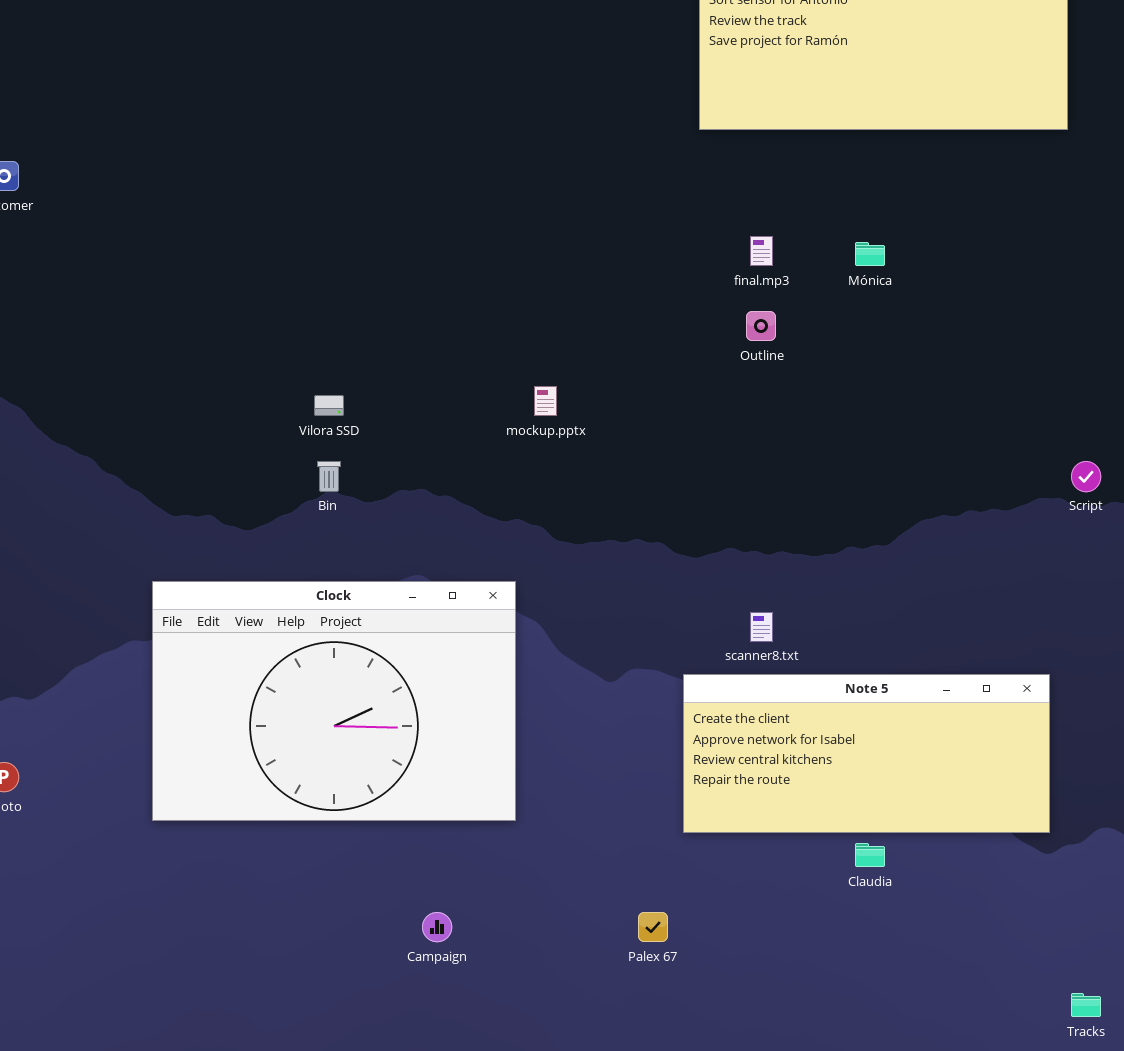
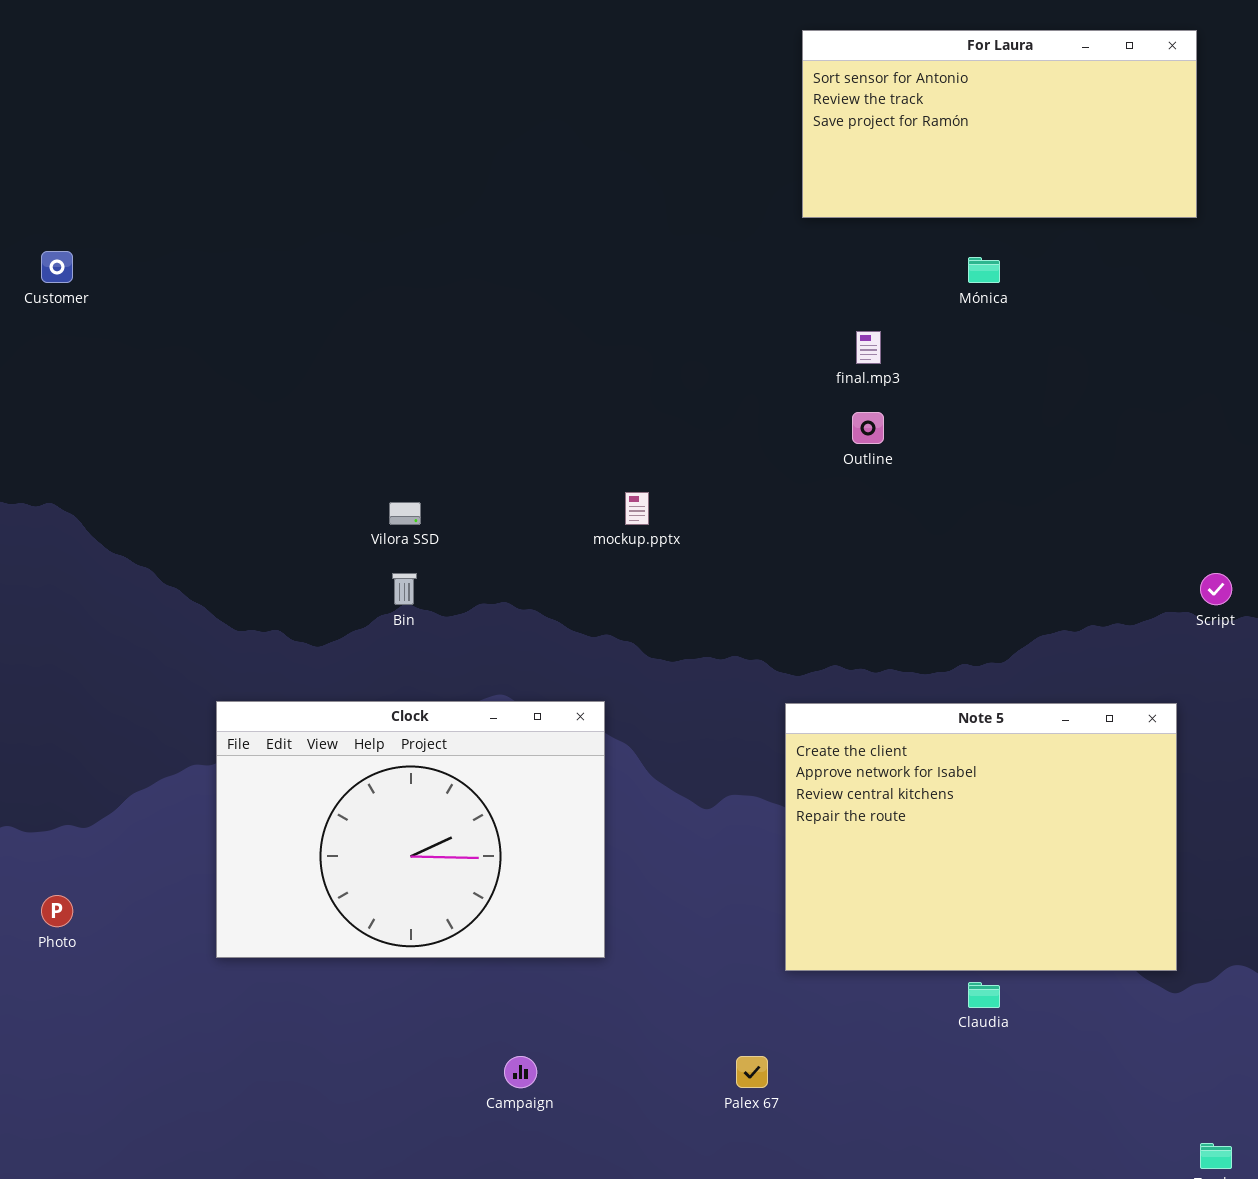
Mónica: [855,242,885,266] -> [968,257,1000,283], moved
Note 5: [683,674,1050,833] -> [785,703,1177,971], resized

